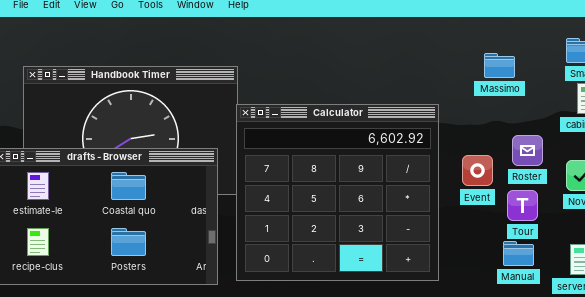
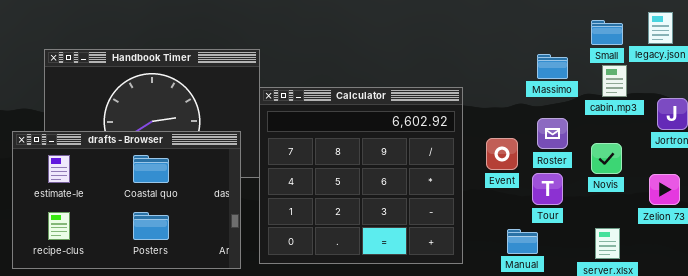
Massimo: [484,53,515,78] -> [537,54,568,79], moved
Manual: [503,241,534,266] -> [507,229,538,254], moved

